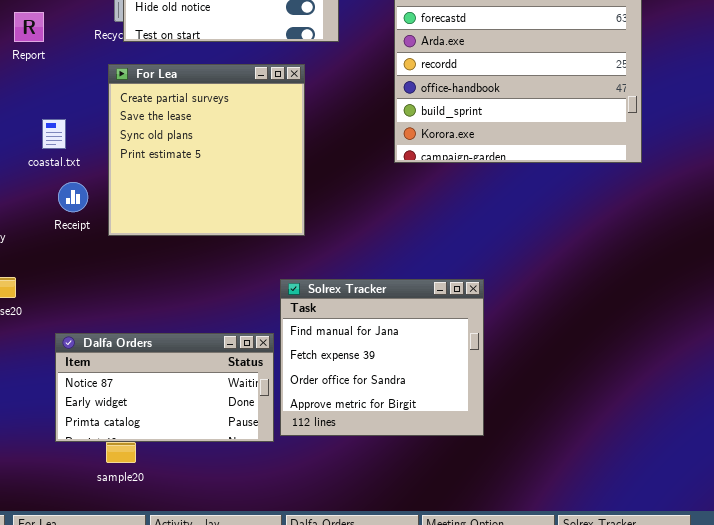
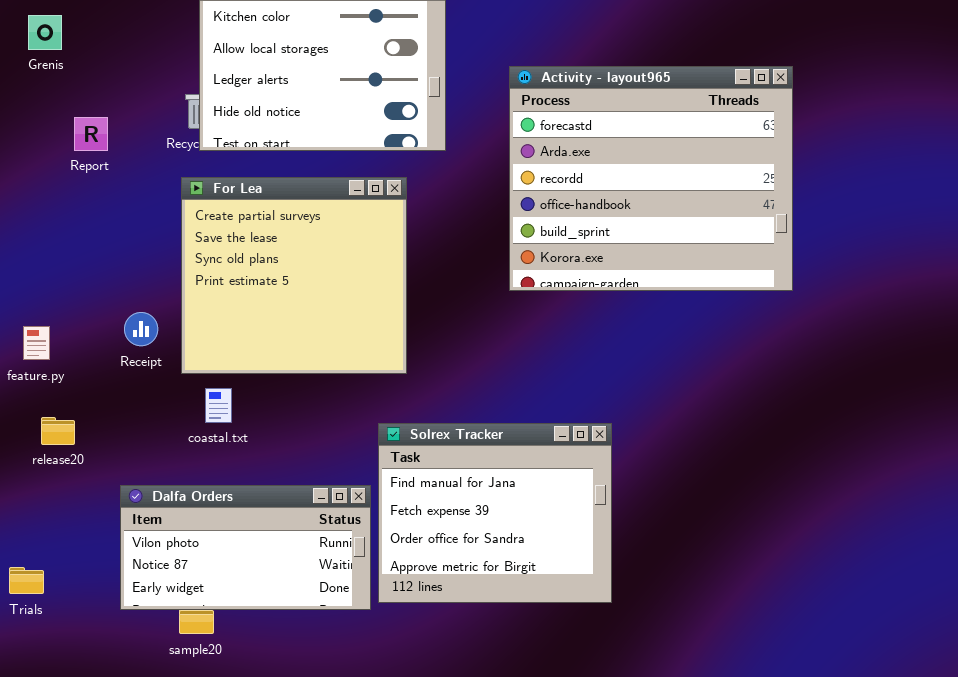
coastal.txt: [42,119,66,149] -> [205,388,232,423], moved
Dalfa Orders: [55,333,274,442] -> [120,485,371,610], scrolled up 1 row

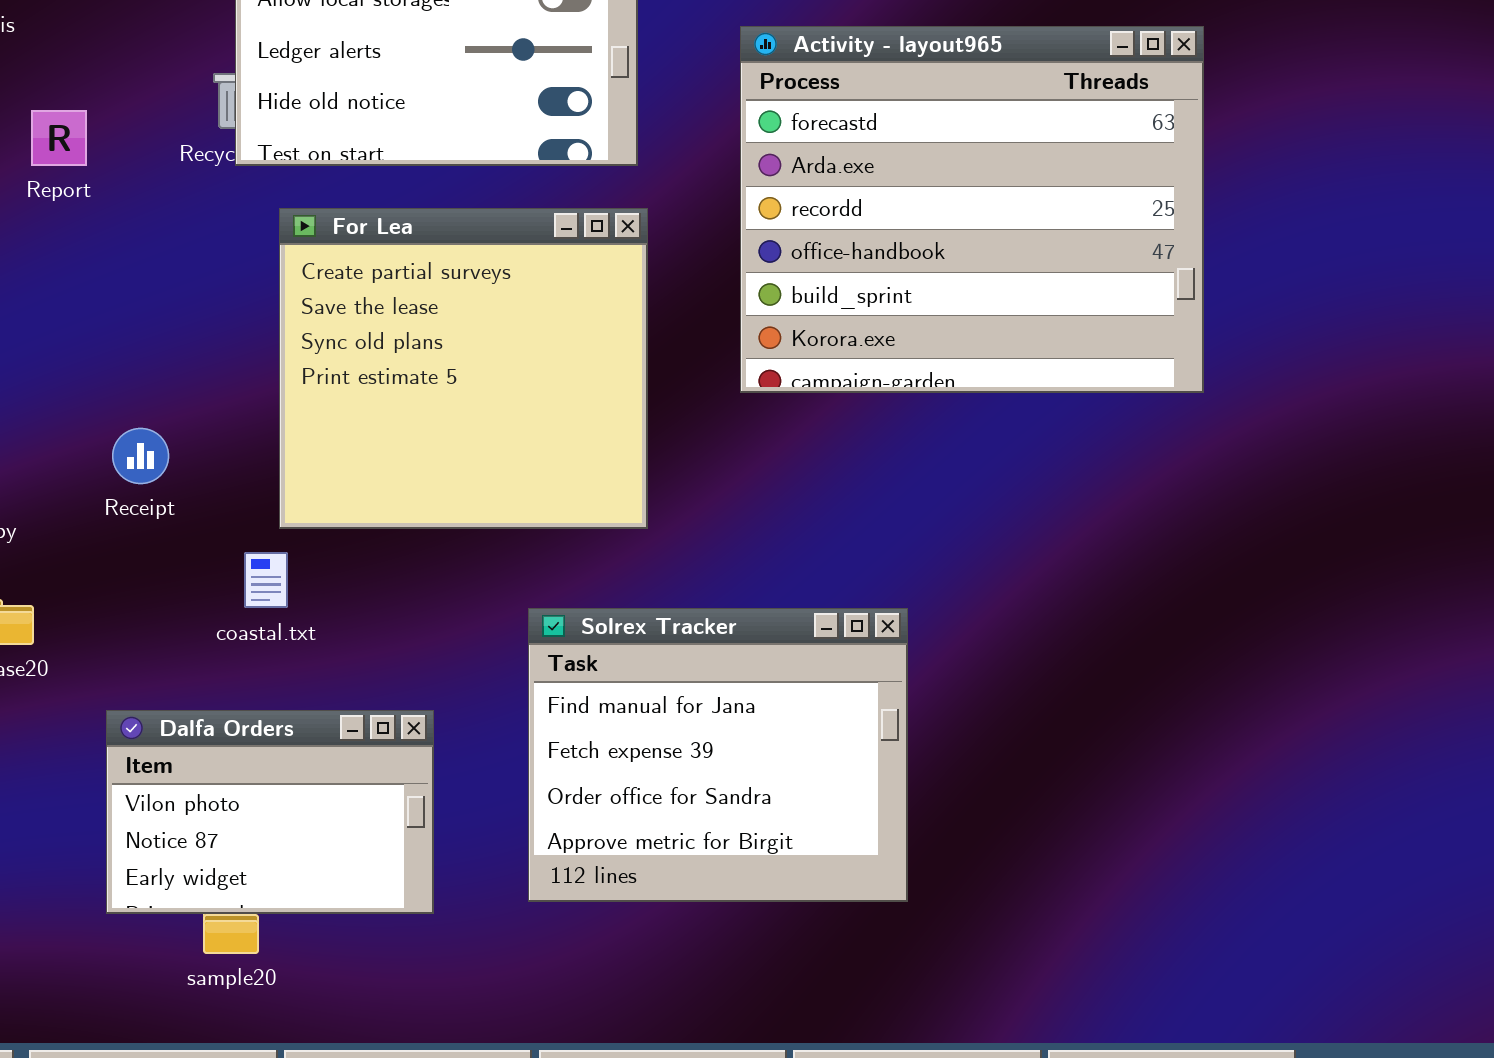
For Lea: [181,177,407,374] -> [279,208,648,529], moved
Dalfa Orders: [120,485,371,610] -> [106,710,434,914], resized

